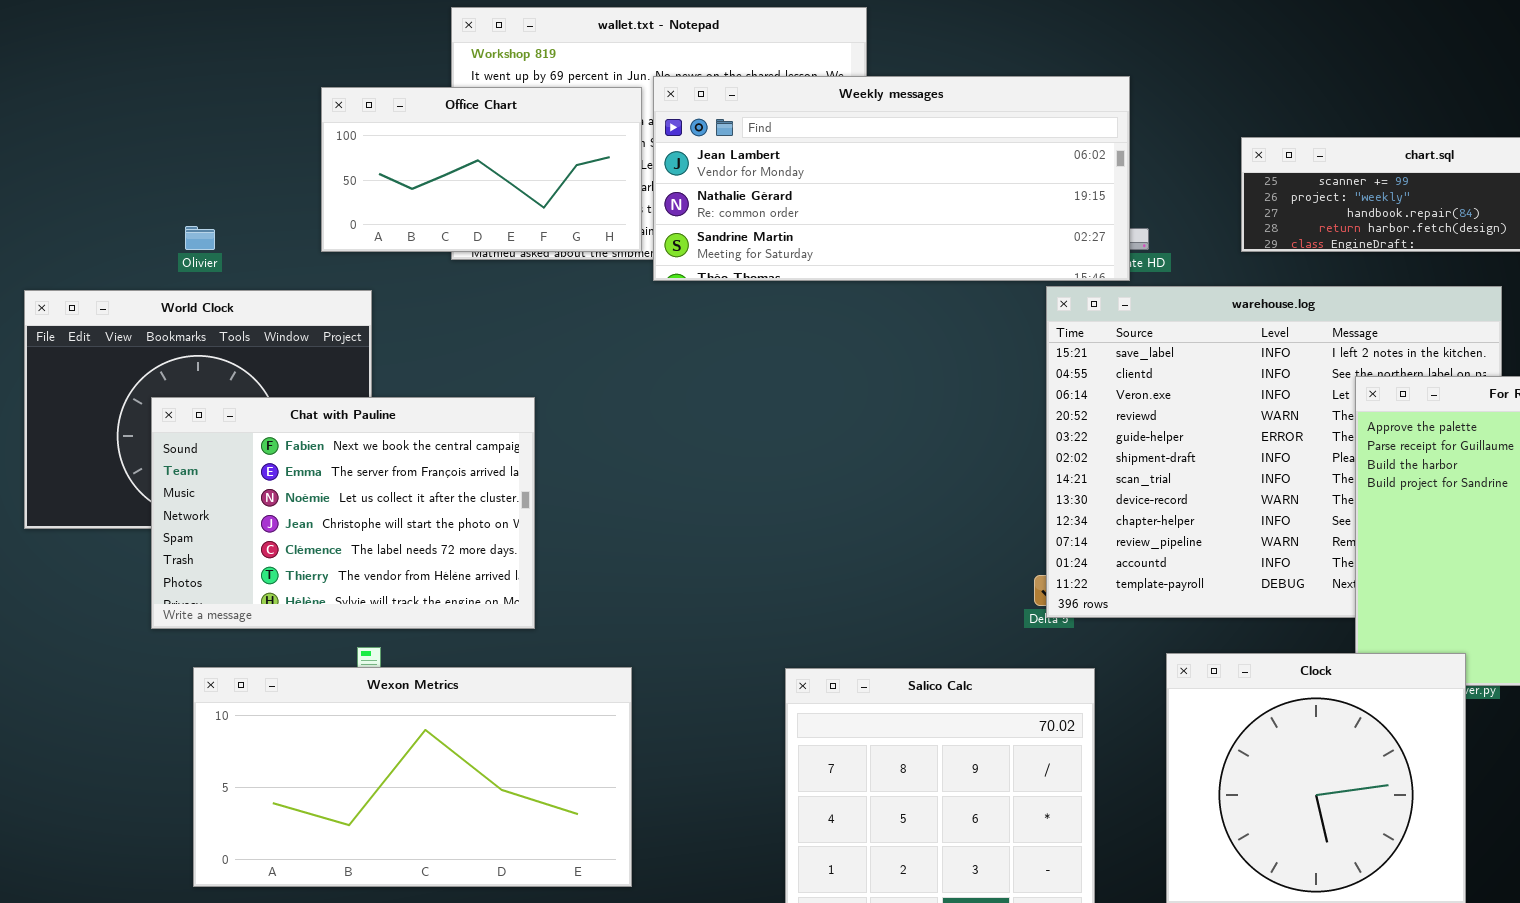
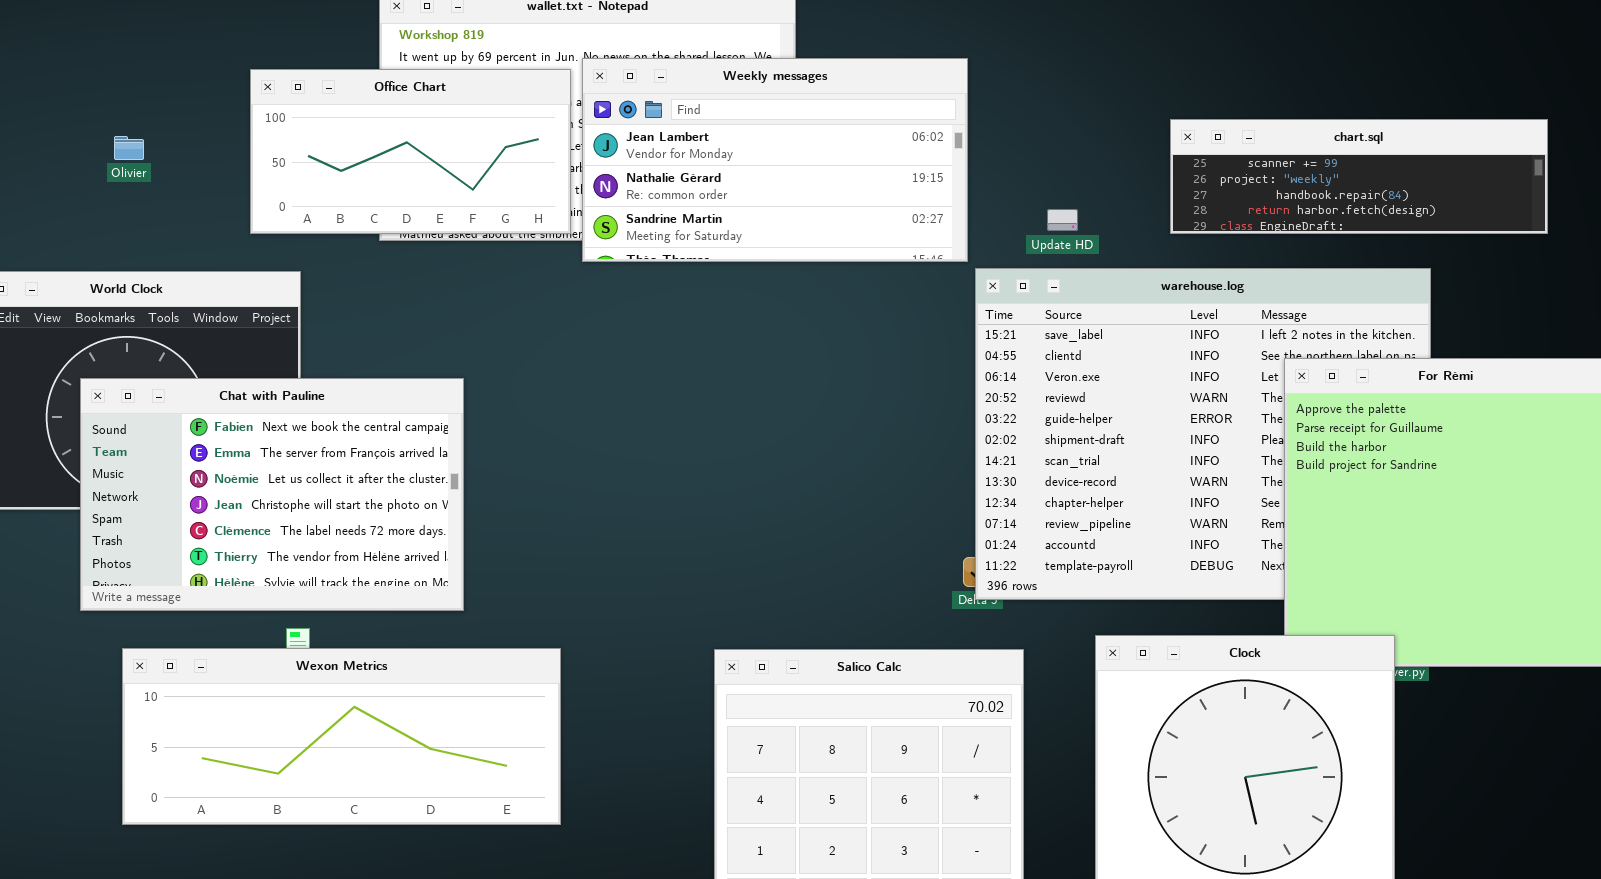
Weekly messages: [653,76,1130,281] -> [582,58,968,262], resized
Olivier: [185,226,215,250] -> [114,136,144,160], moved
Wexon Metrics: [193,667,632,887] -> [122,648,561,825], resized

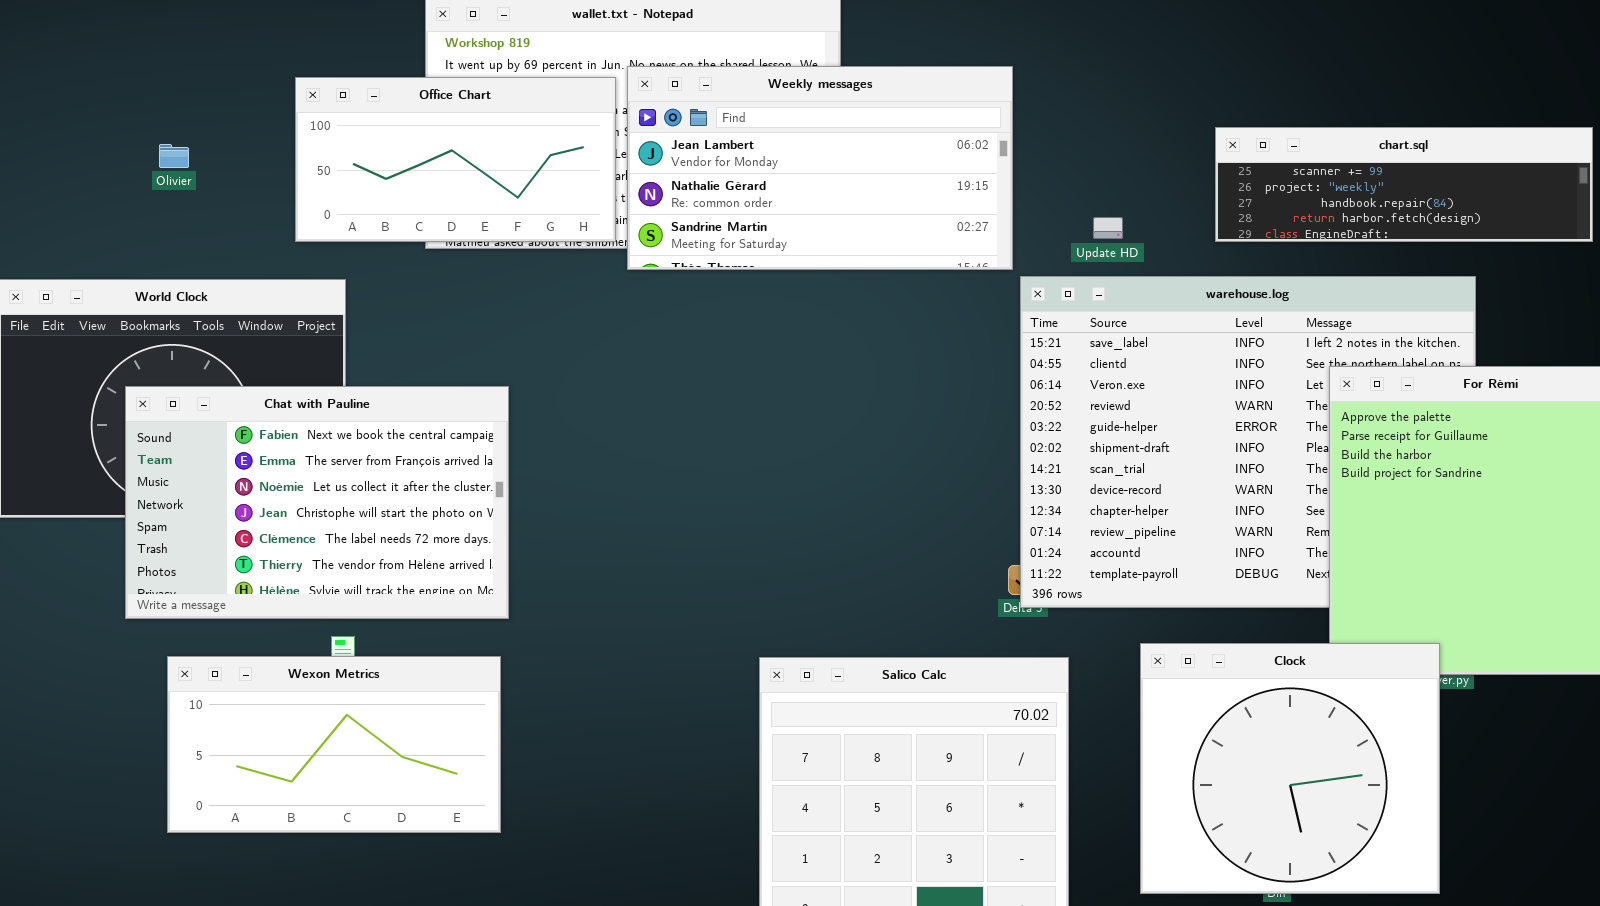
Wexon Metrics: [122,648,561,825] -> [167,656,501,833], resized

